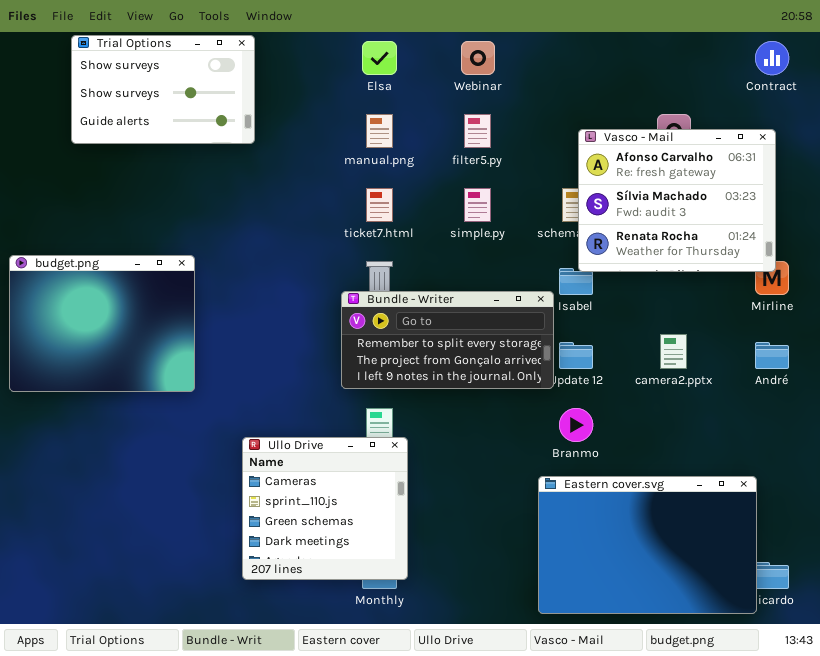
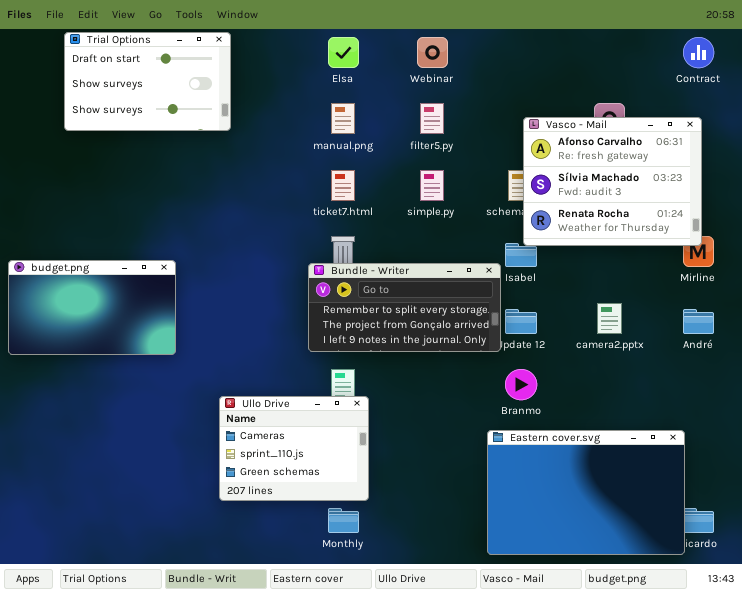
Trial Options: [71,35,255,144] -> [64,32,231,131], scrolled up 1 row
budget.png: [9,255,195,392] -> [8,260,176,355], resized
Ullo Drive: [242,437,408,580] -> [219,396,369,501], resized

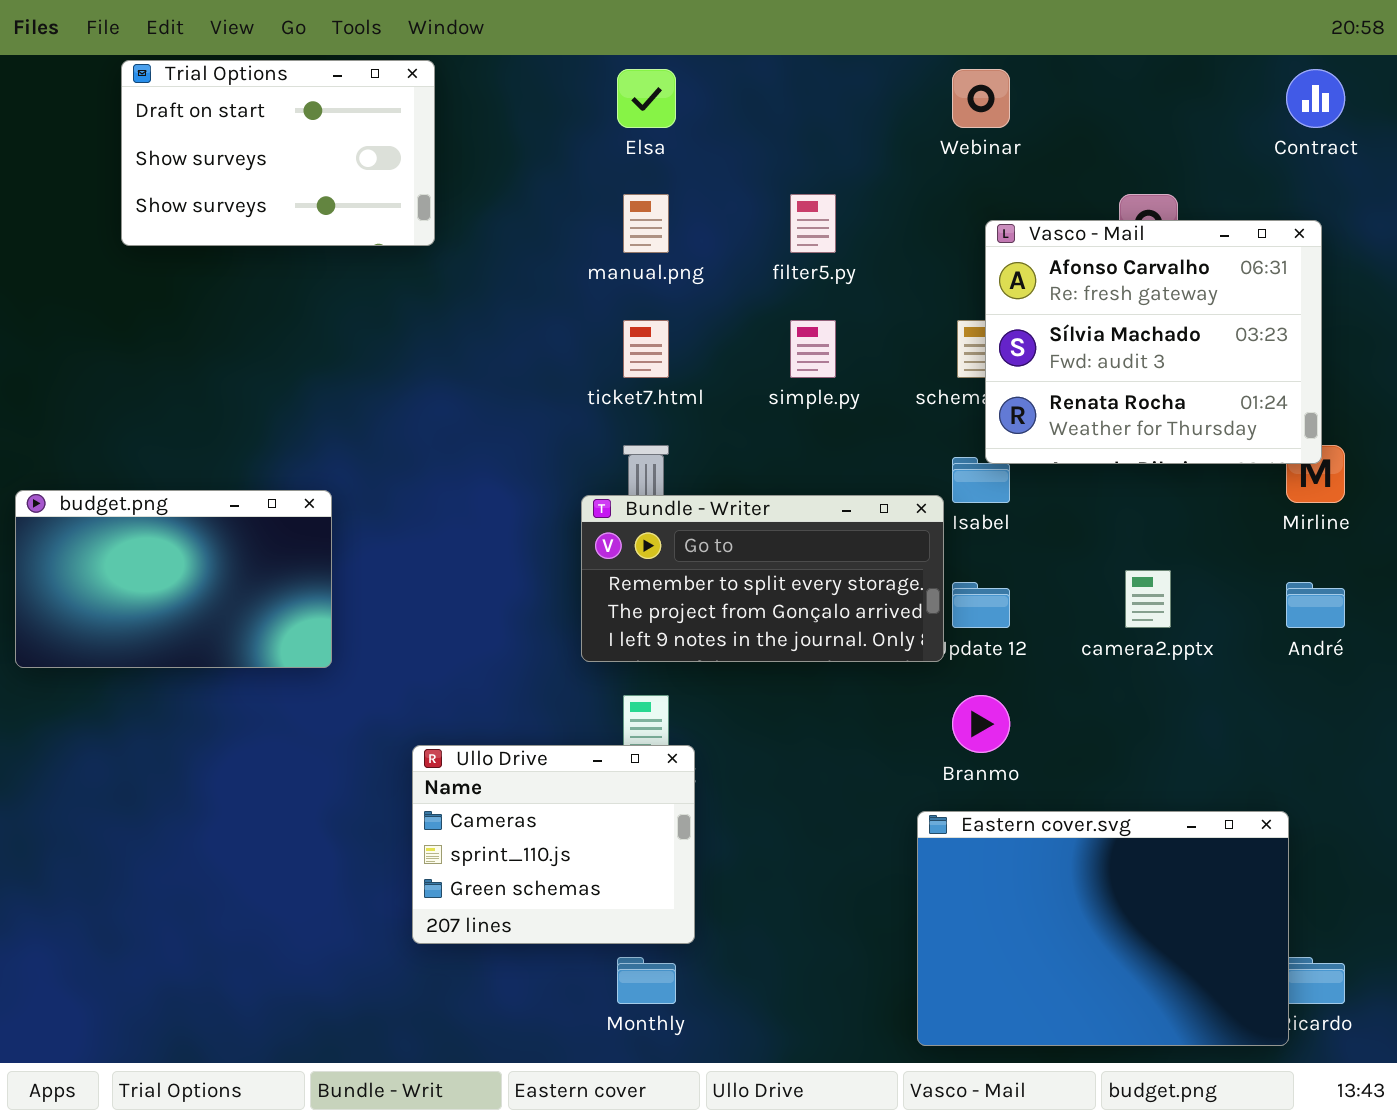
Webinar: [417,37,448,68] -> [952,69,1010,128], moved

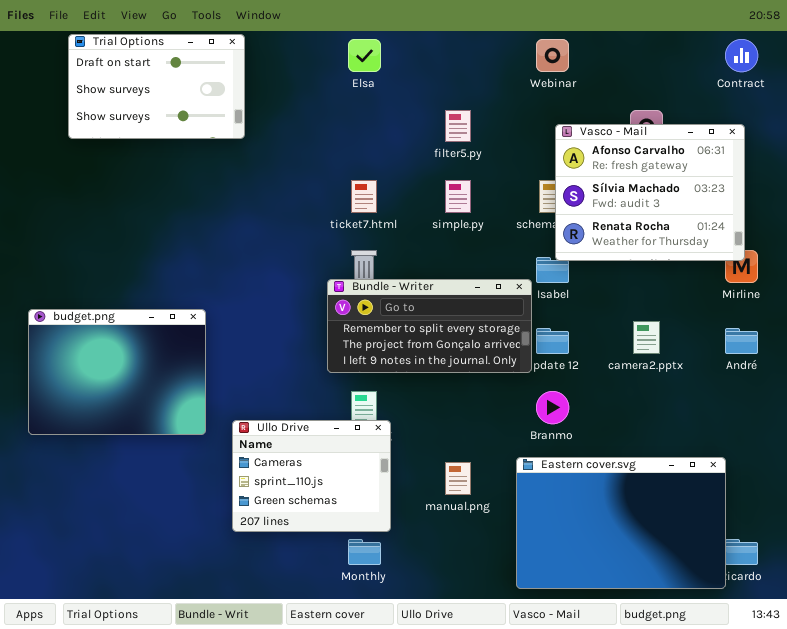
manual.png: [623,194,669,253] -> [445,462,471,495], moved
budget.png: [15,490,332,668] -> [28,309,206,435], moved, resized

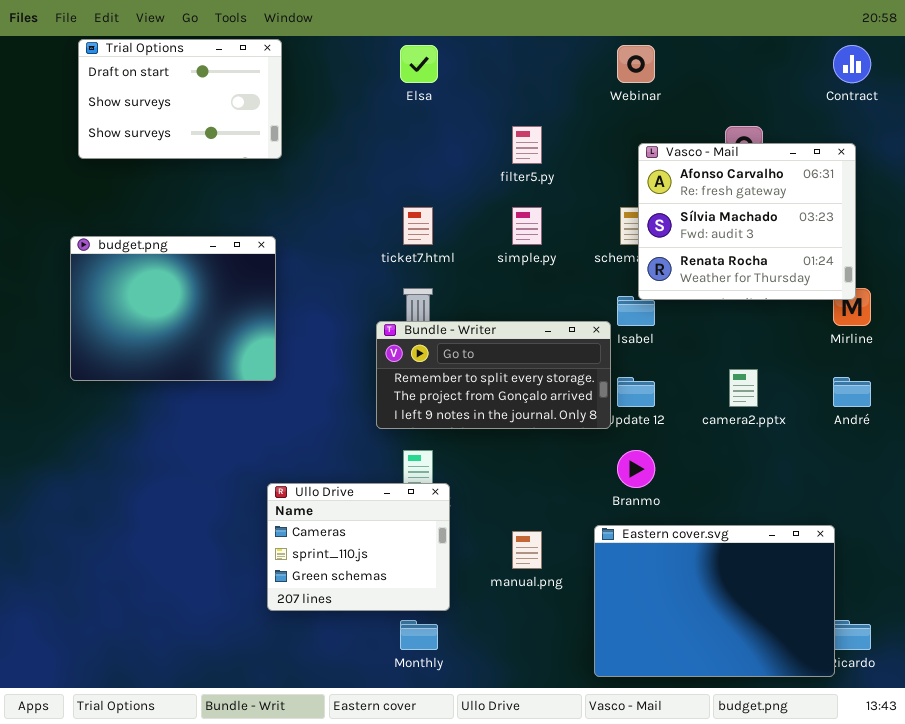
budget.png: [28,309,206,435] -> [70,236,276,381], moved

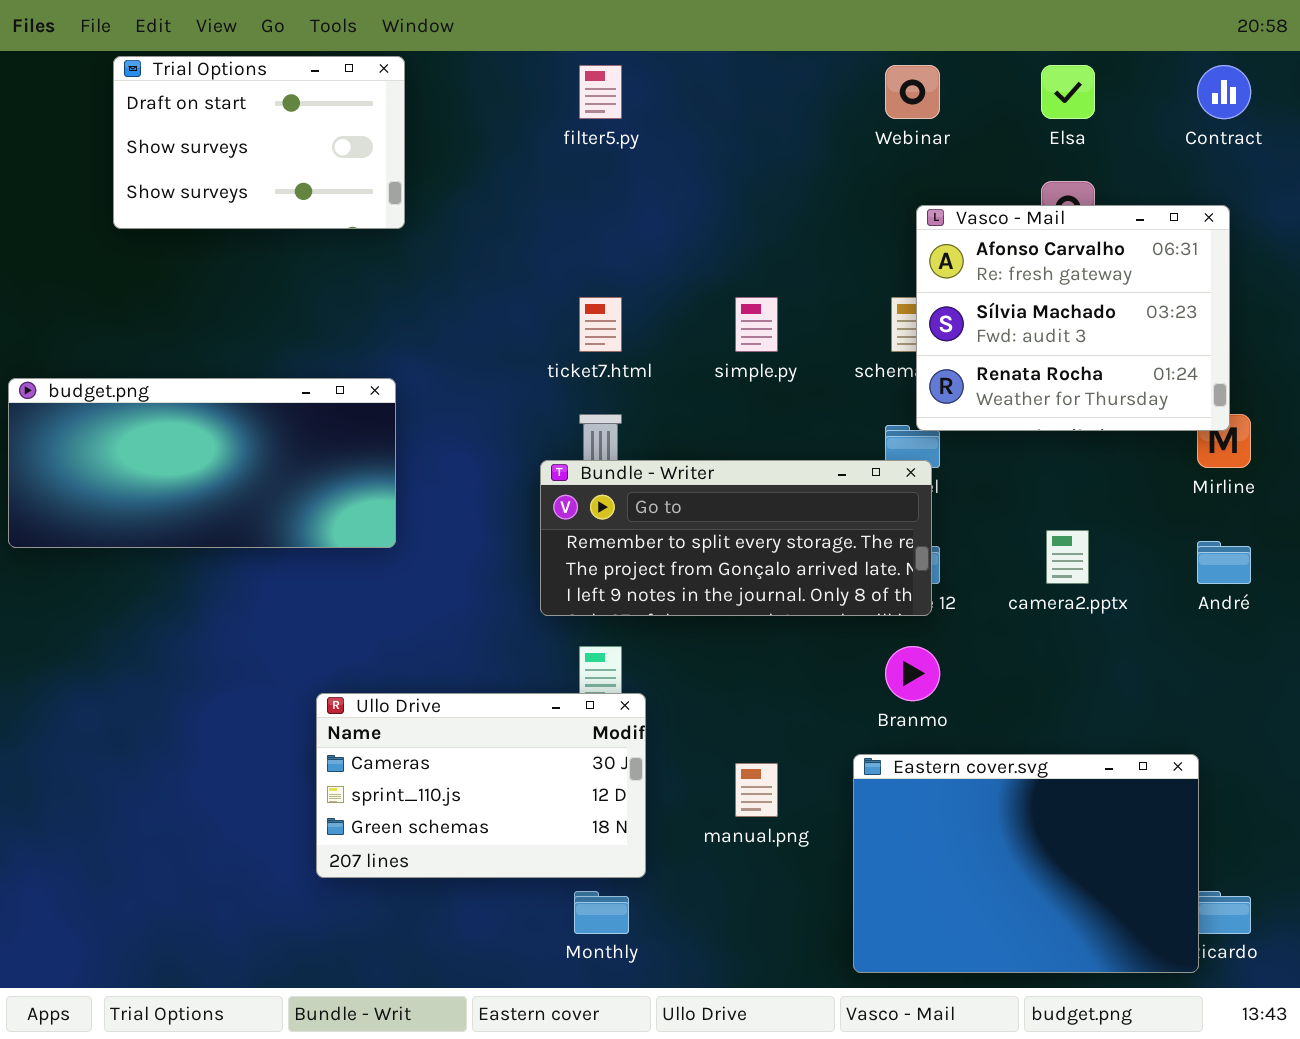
Elsa: [400,45,438,83] -> [1041,65,1095,119], moved
filter5.py: [512,126,542,164] -> [579,65,622,119], moved
budget.png: [70,236,276,381] -> [8,378,396,548], resized
Bundle - Writer: [376,321,611,429] -> [540,460,932,616], resized
Ullo Drive: [267,483,450,611] -> [316,693,646,878], resized

